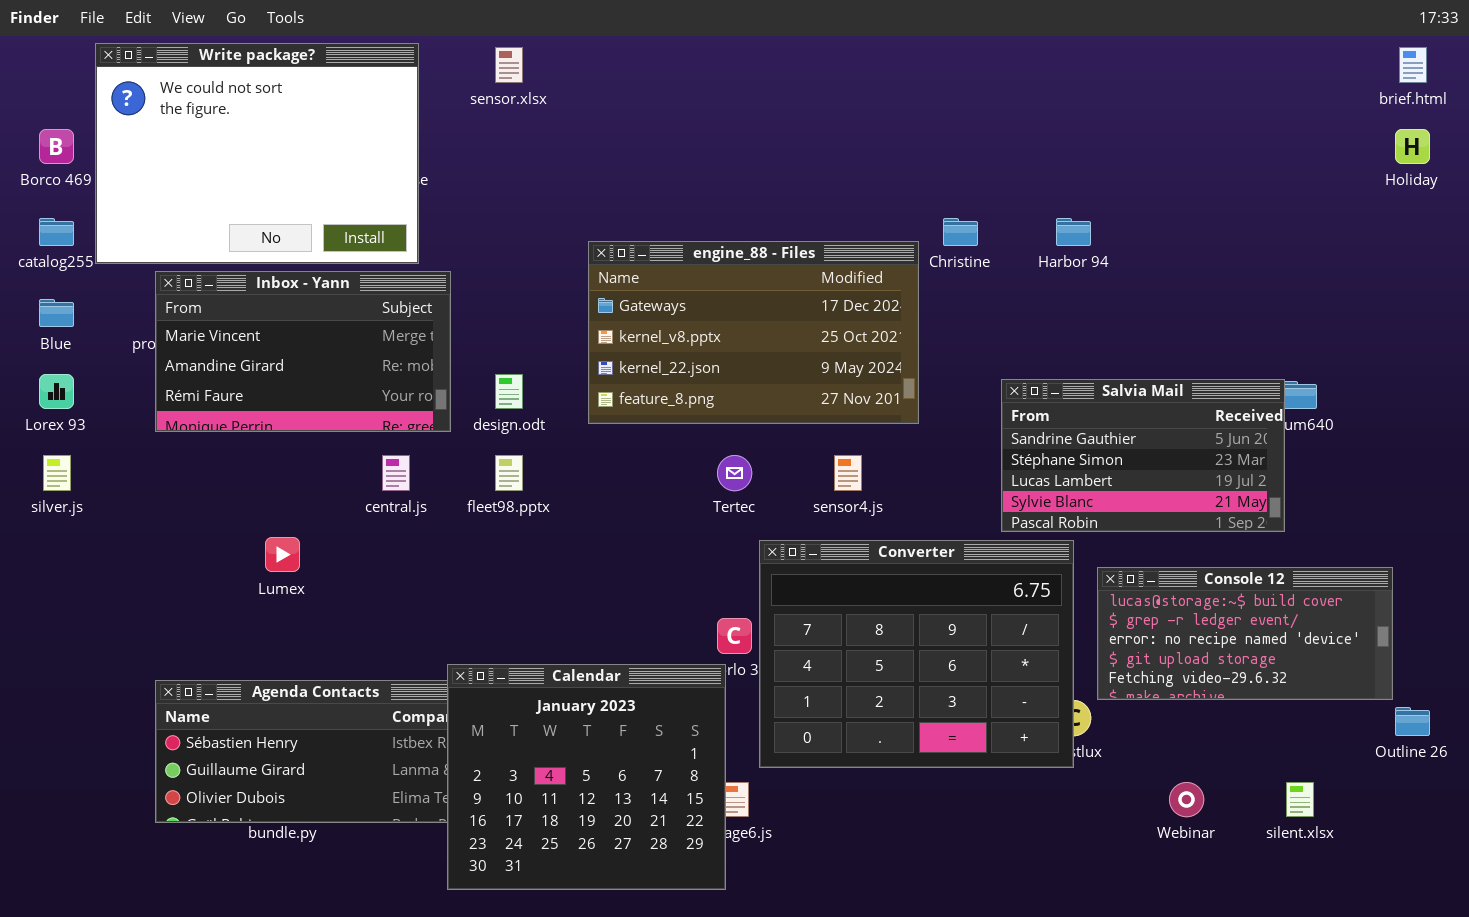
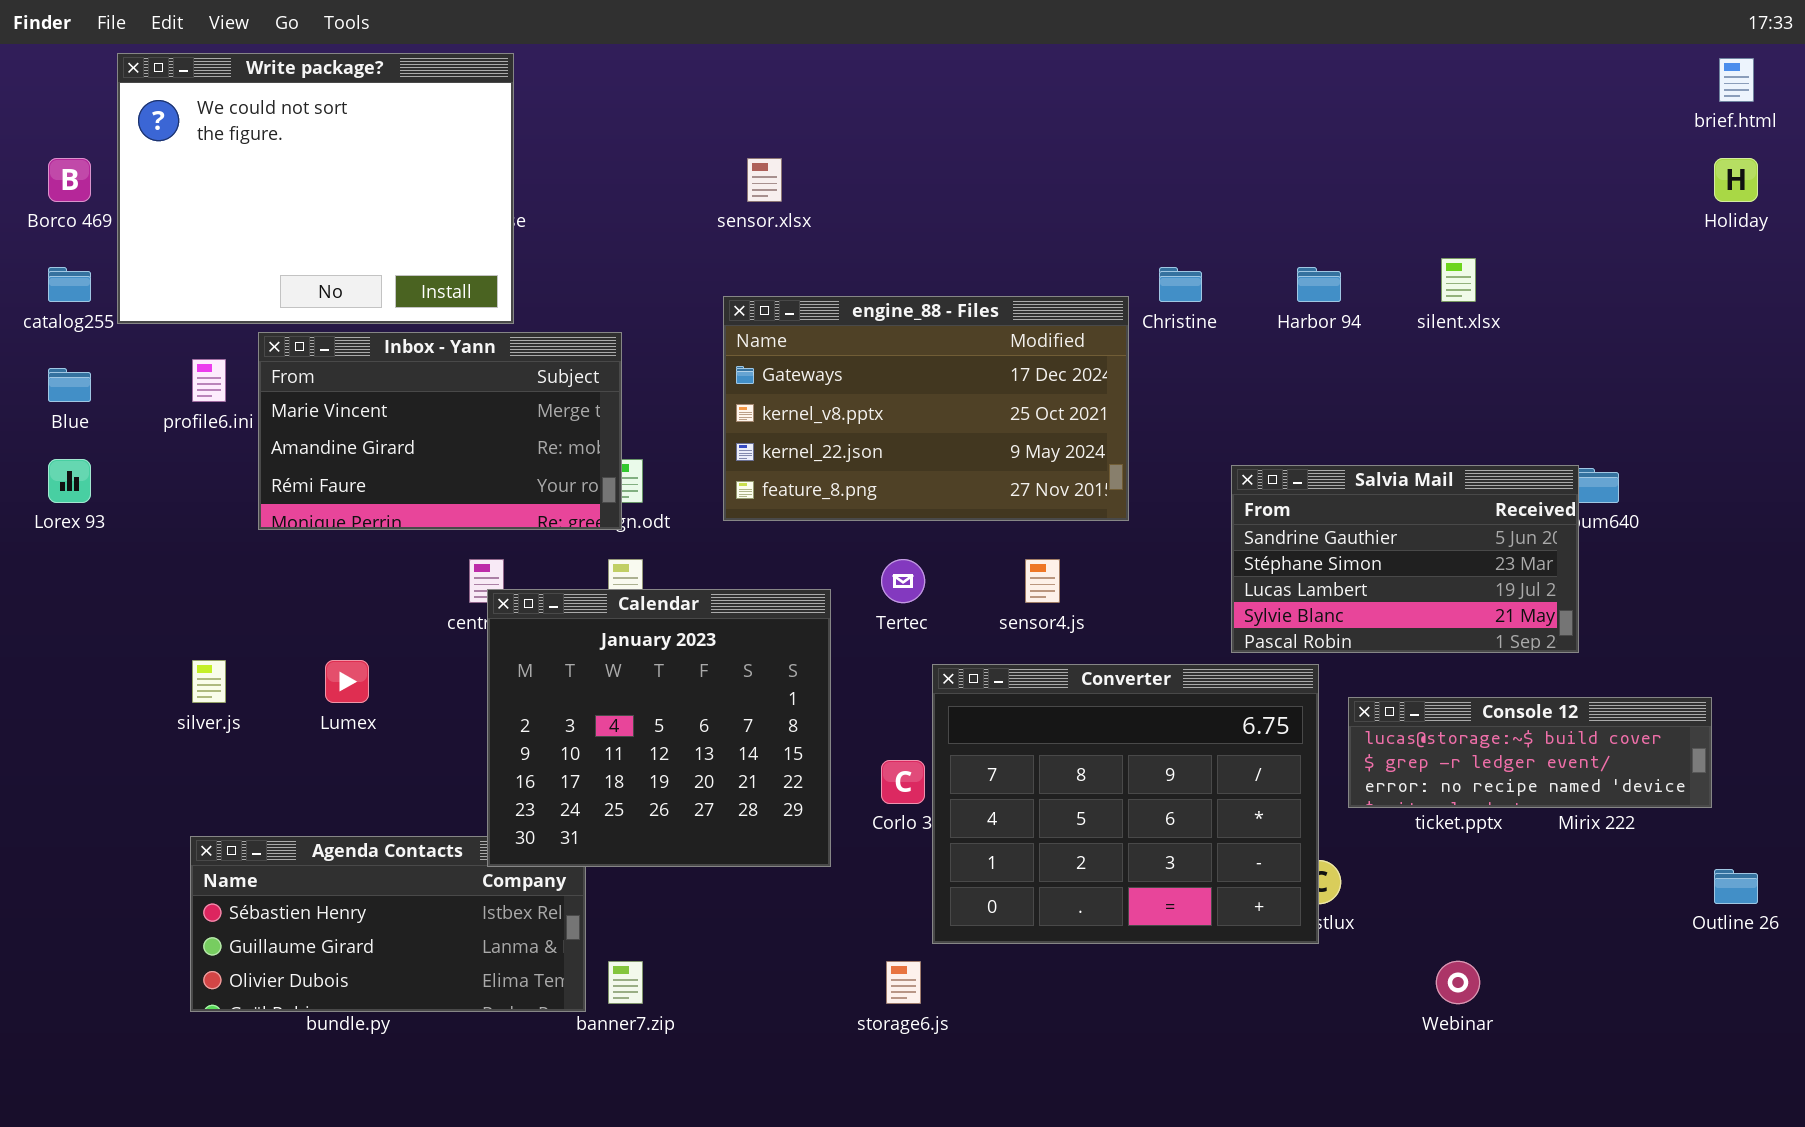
sensor.xlsx: [495,47,523,83] -> [747,158,782,202], moved
Inbox - Yann: [155,271,451,432] -> [258,332,622,530], moved
silver.js: [43,455,71,491] -> [192,660,226,703], moved
Console 12: [1097,567,1393,700] -> [1348,697,1712,808], resized
Calendar: [447,664,726,890] -> [487,589,831,867], moved
silent.xlsx: [1286,782,1314,817] -> [1441,258,1476,302], moved

